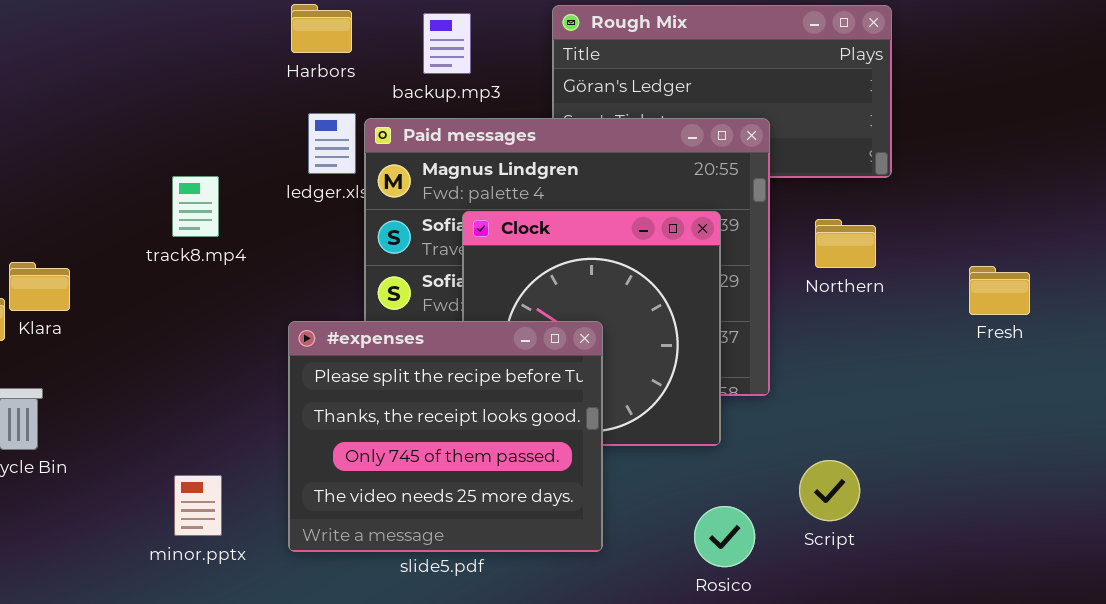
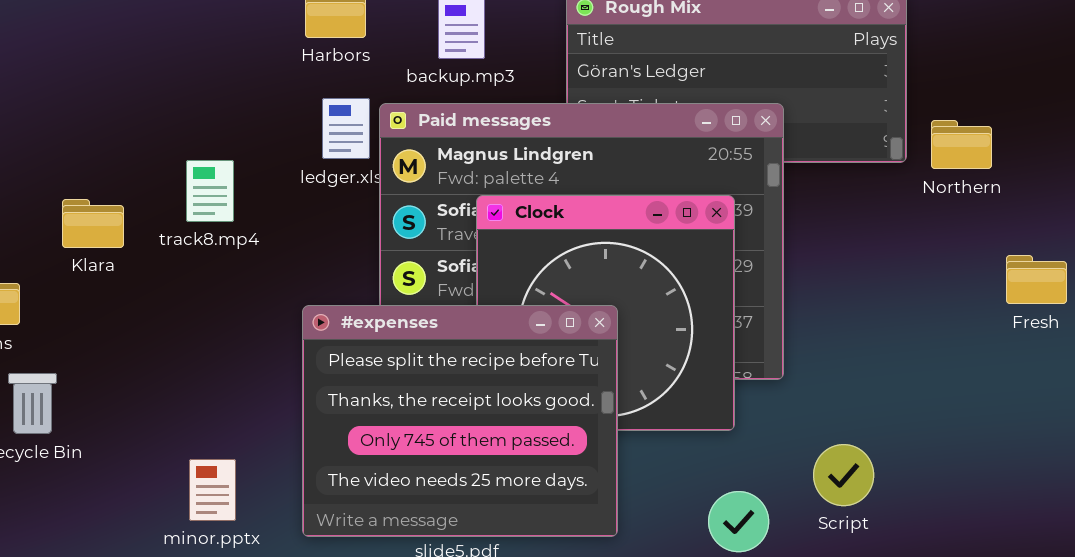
Northern: [815,219,876,268] -> [931,120,992,169], moved
Klara: [9,262,70,311] -> [62,199,124,248], moved
Fresh: [969,266,1030,315] -> [1006,255,1067,304], moved

